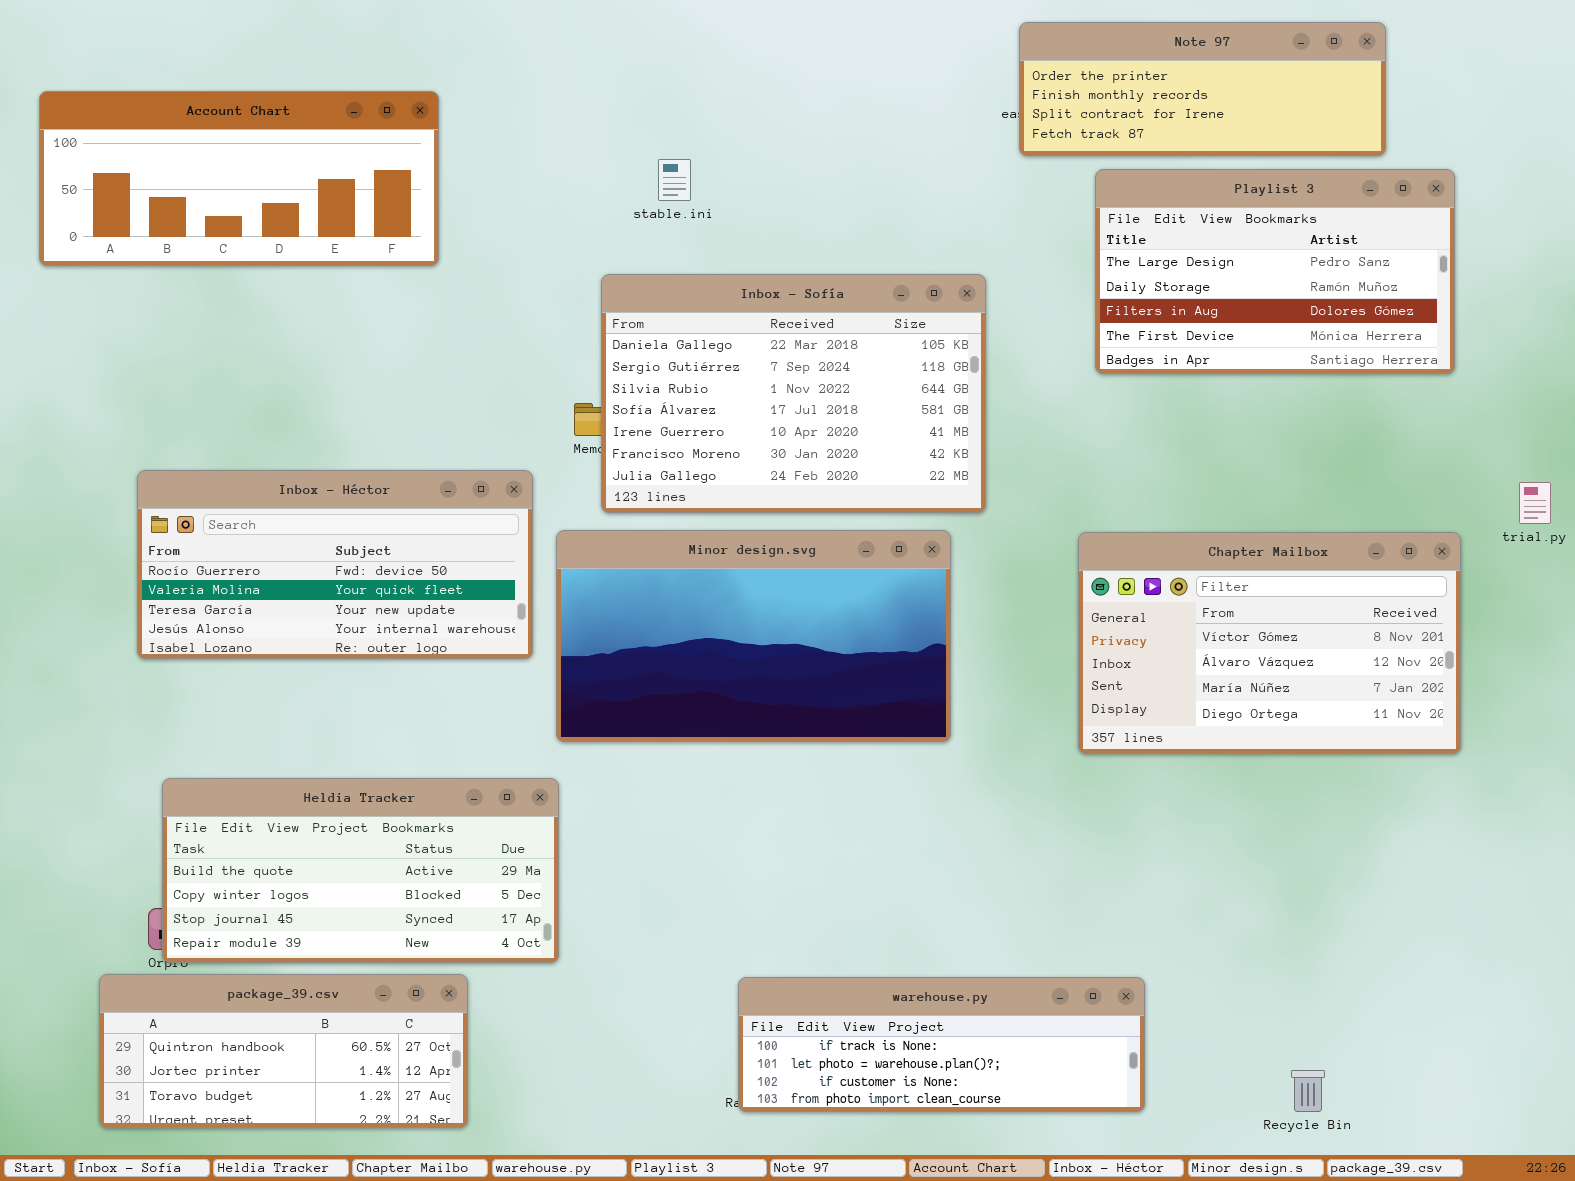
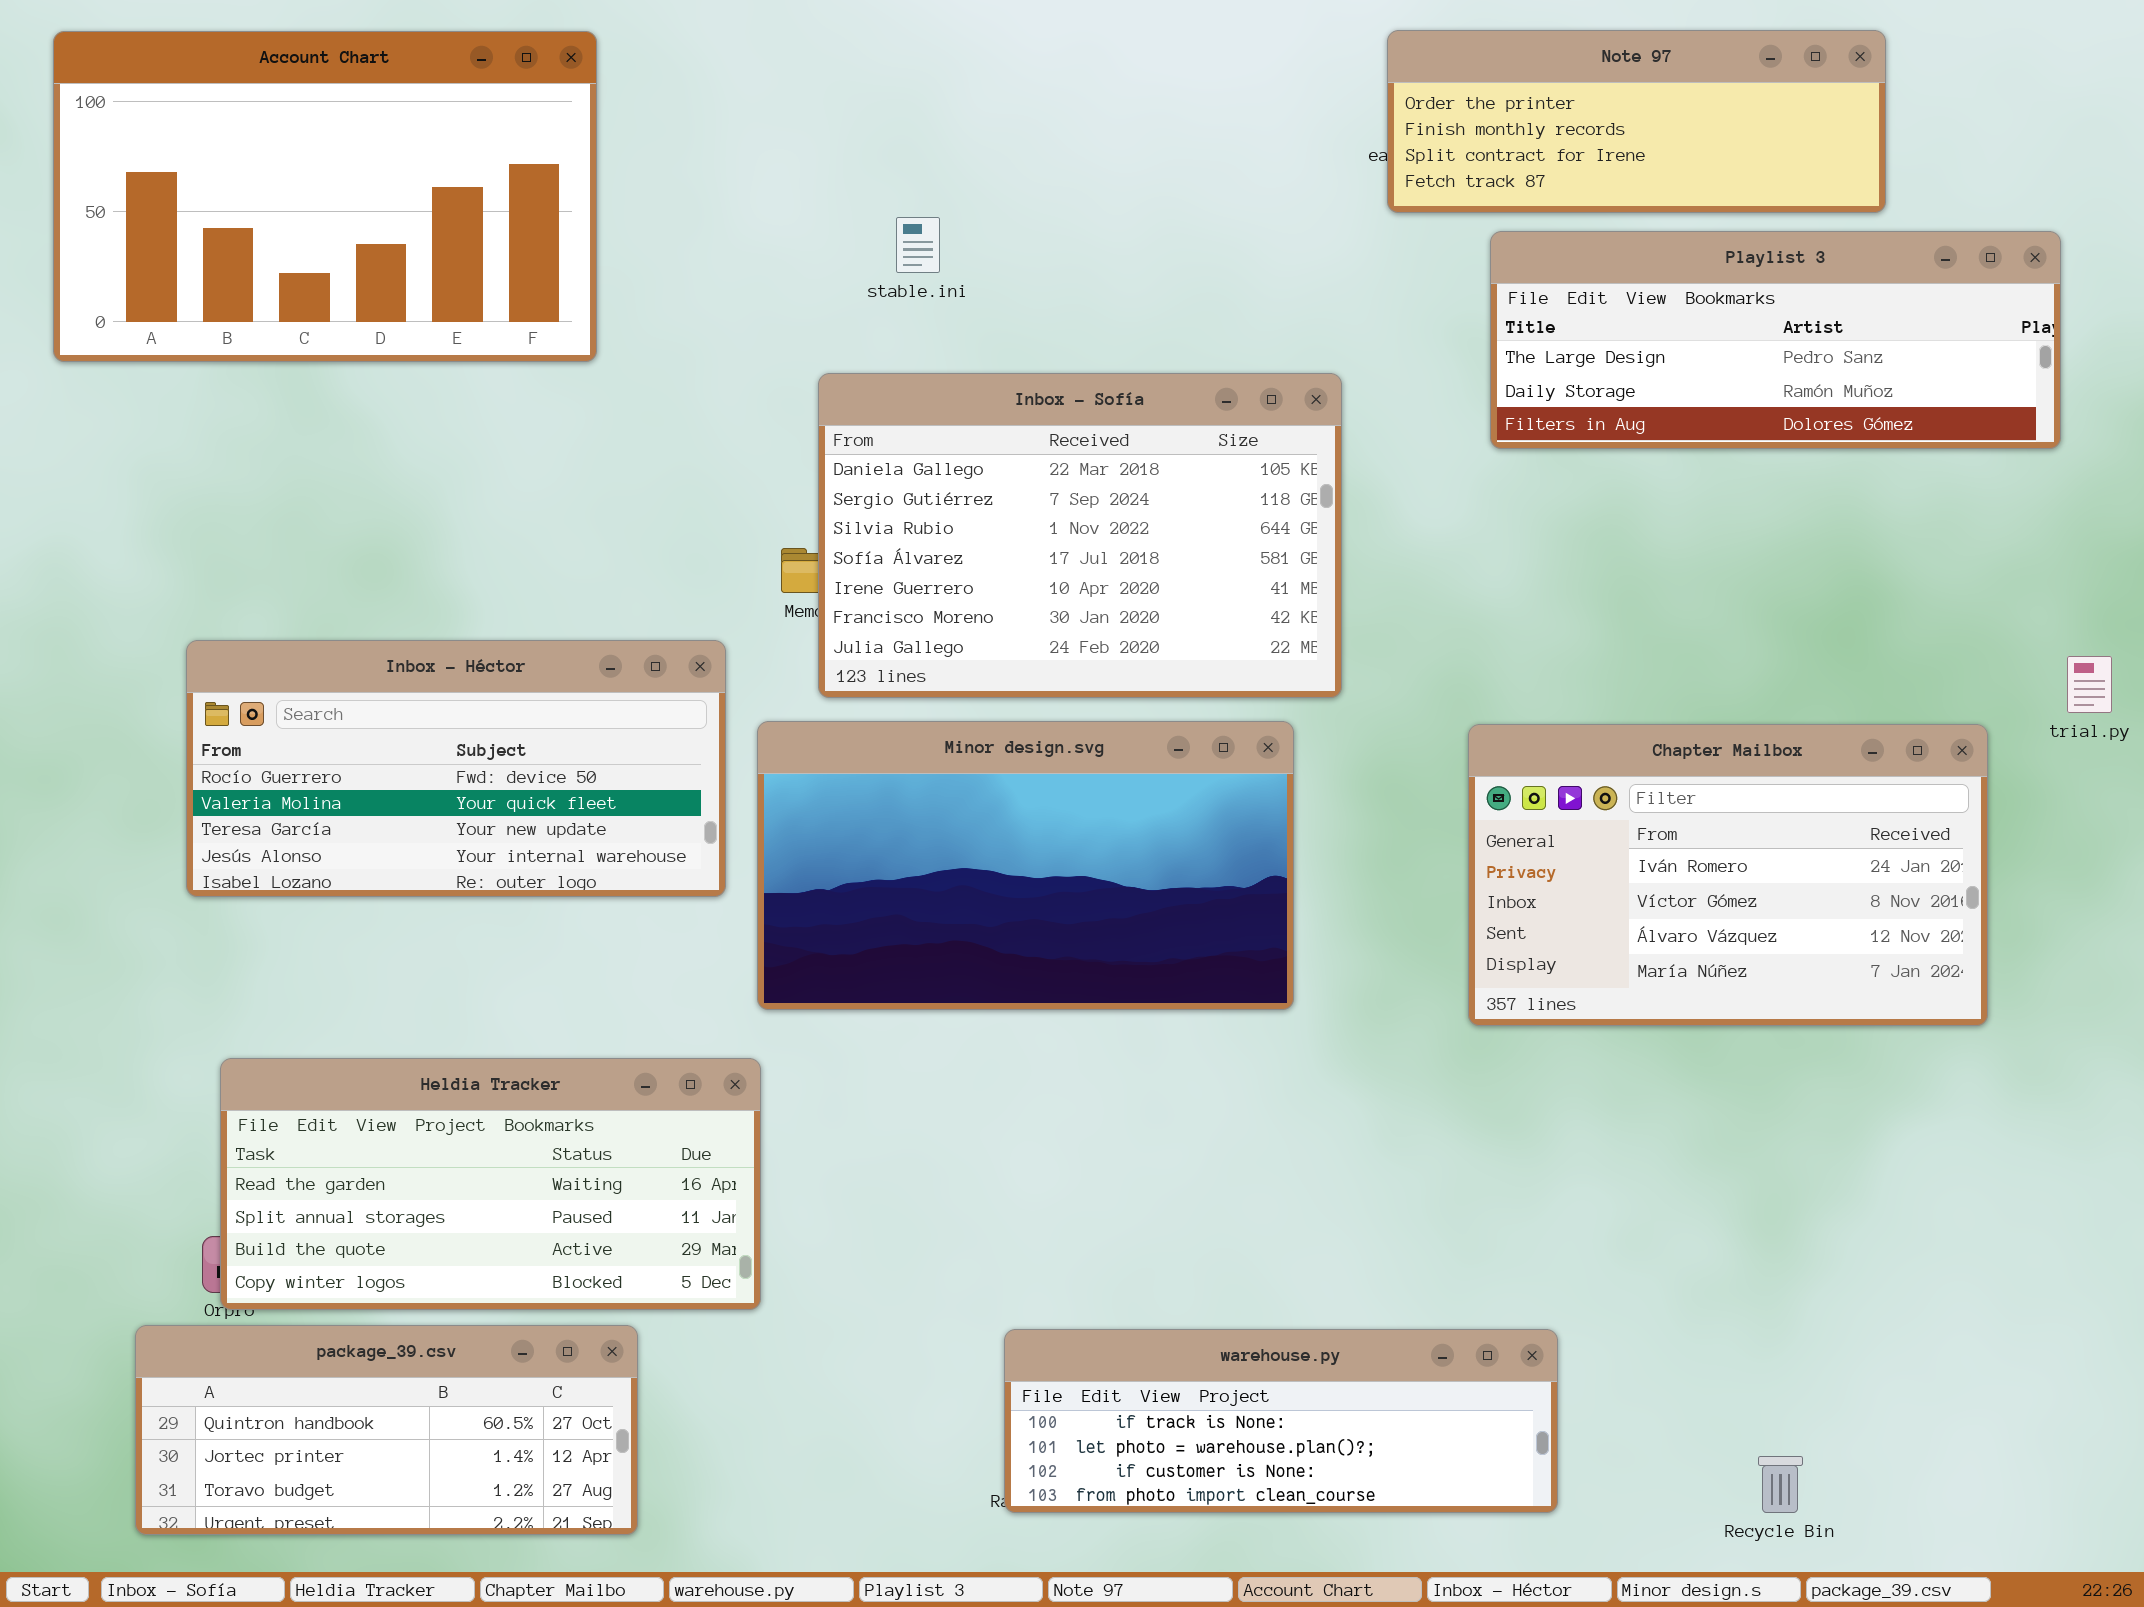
Account Chart: [39,91,439,266] -> [53,31,597,362], resized
Playlist 3: [1095,169,1455,374] -> [1490,231,2061,449], resized
Chapter Mailbox: [1078,532,1461,754] -> [1468,724,1988,1026], scrolled up 1 row
Heldia Tracker: [162,778,559,963] -> [220,1058,761,1310], scrolled up 2 rows

